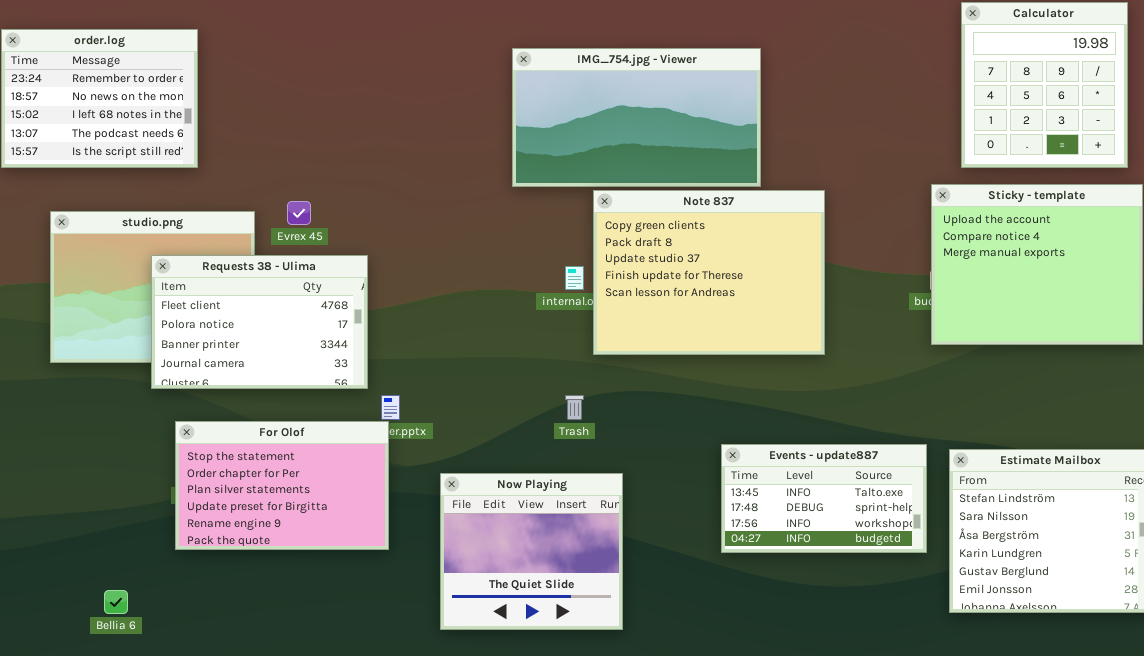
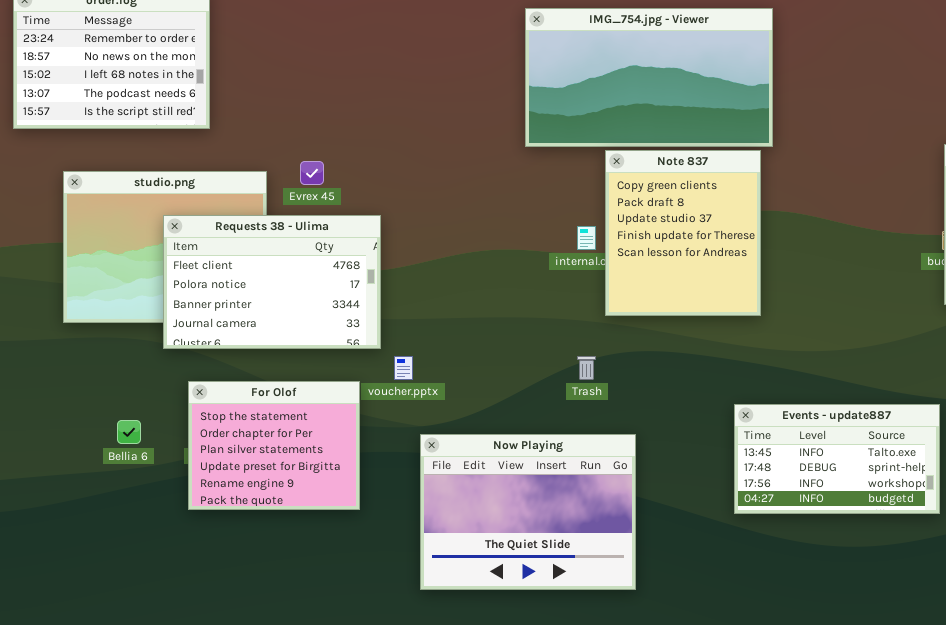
Note 837: [593,190,825,355] -> [605,150,761,316], resized
For Olof: [175,421,389,550] -> [188,381,360,510], resized
Now Playing: [440,473,623,630] -> [420,434,636,590], resized
Bellia 6: [104,590,128,614] -> [117,420,141,444], moved

